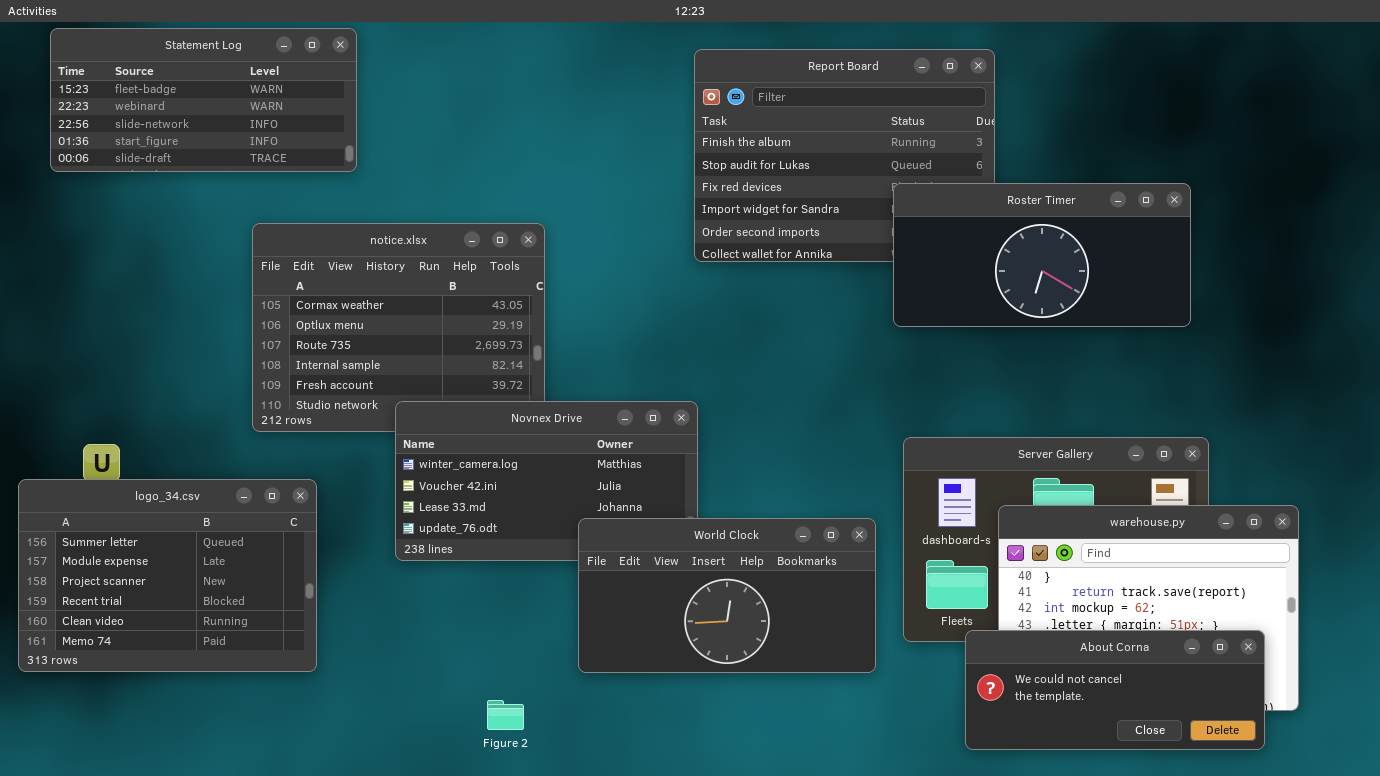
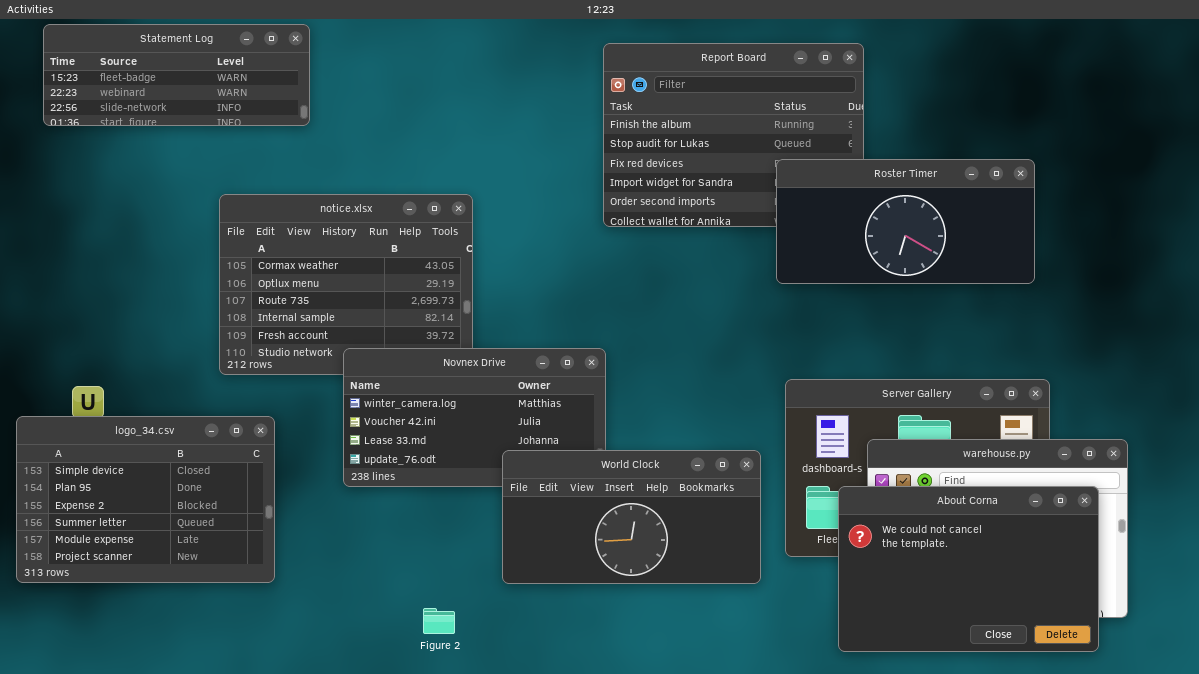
Statement Log: [50,28,357,172] -> [43,24,310,126], resized
logo_34.csv: [18,479,317,672] -> [16,416,275,583], scrolled up 3 rows
About Corna: [965,630,1265,750] -> [838,486,1099,652], resized

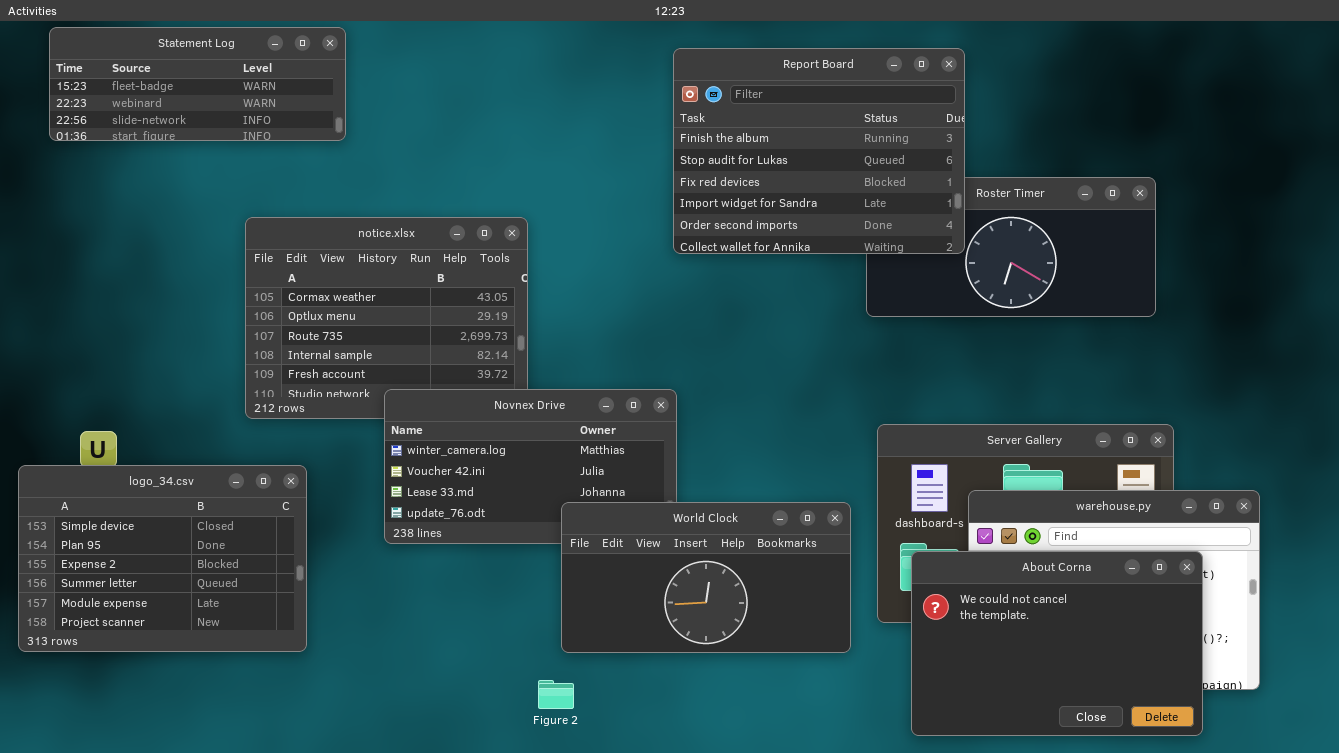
Report Board: [603,43,864,227] -> [673,48,965,254], raised
About Corna: [838,486,1099,652] -> [911,551,1203,736], moved
Figure 2: [423,608,455,634] -> [538,680,574,709], moved

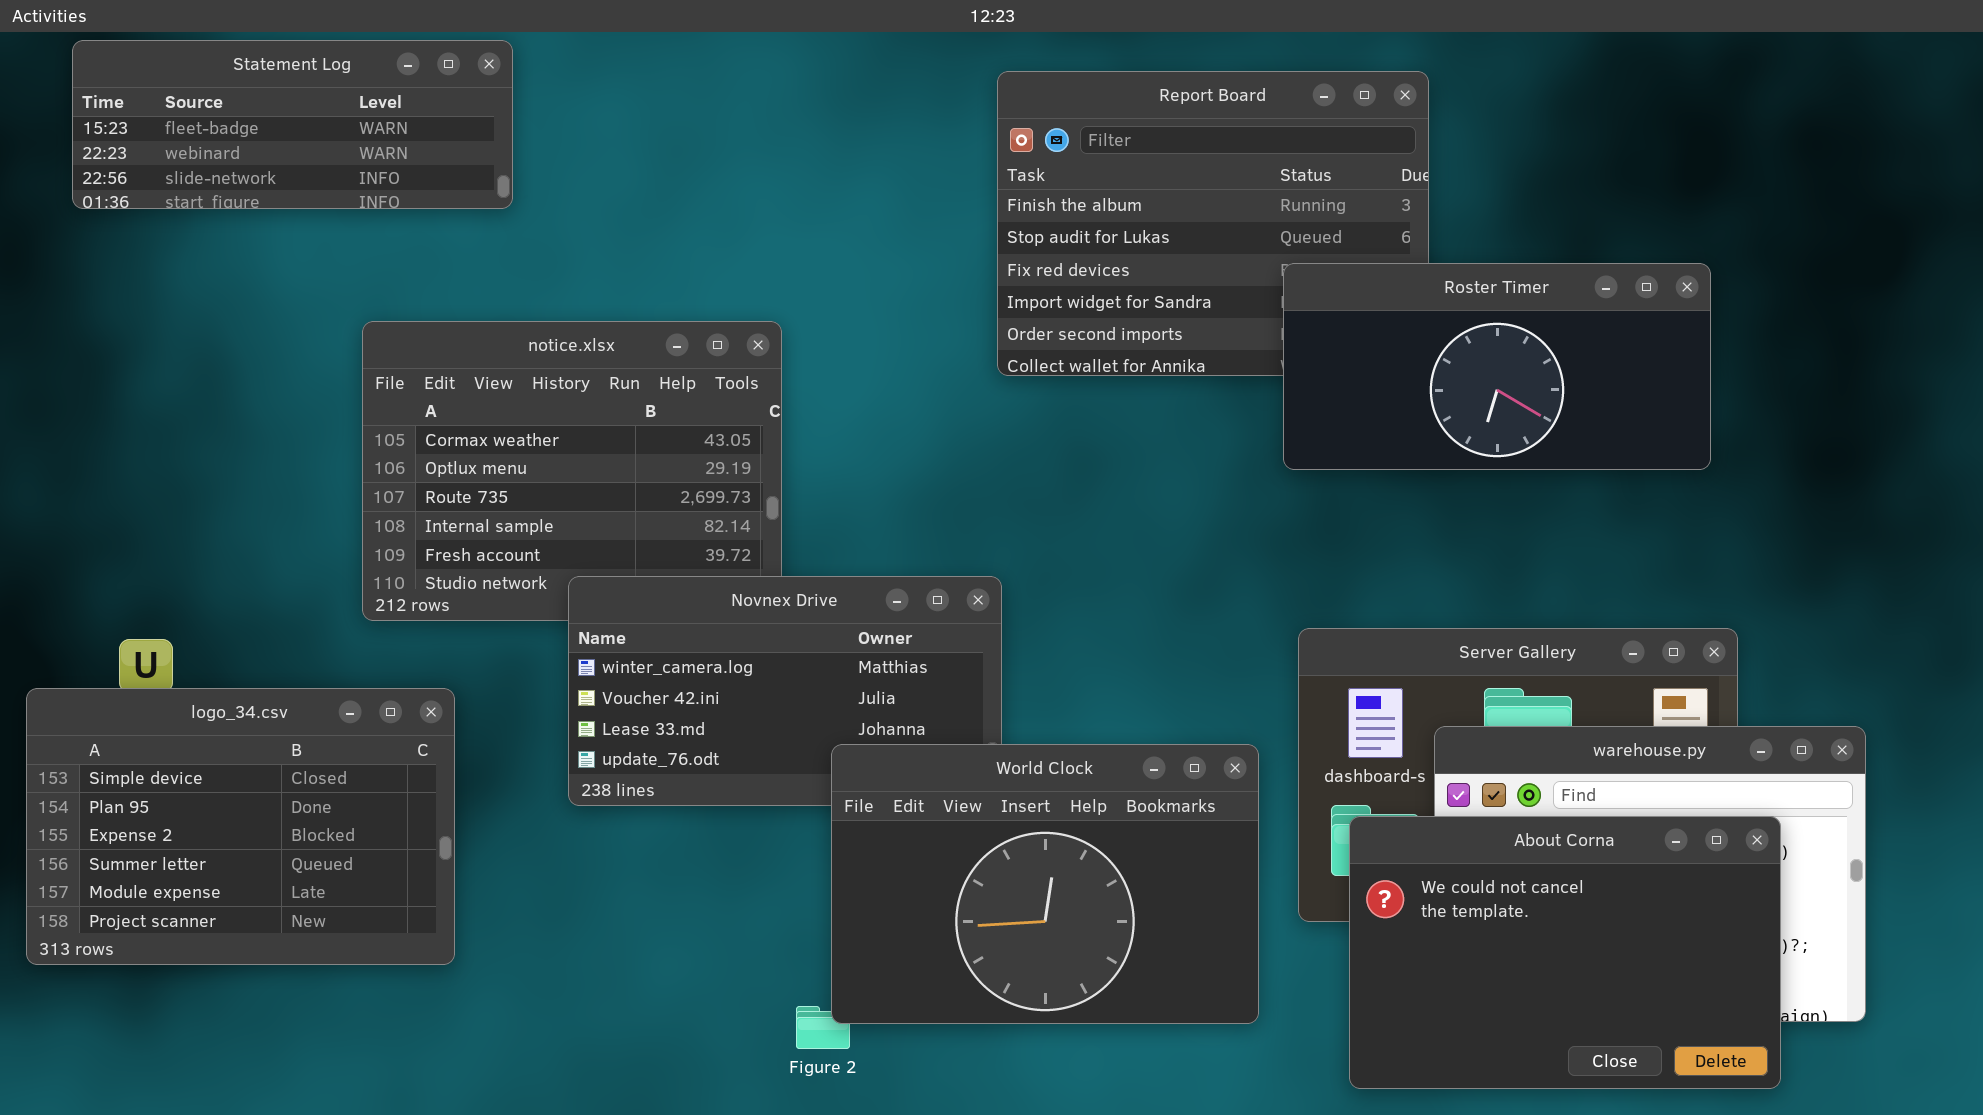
Roster Timer: [866,177,1156,317] -> [1283,263,1711,470], raised
World Clock: [561,502,851,653] -> [831,744,1259,1024], resized

